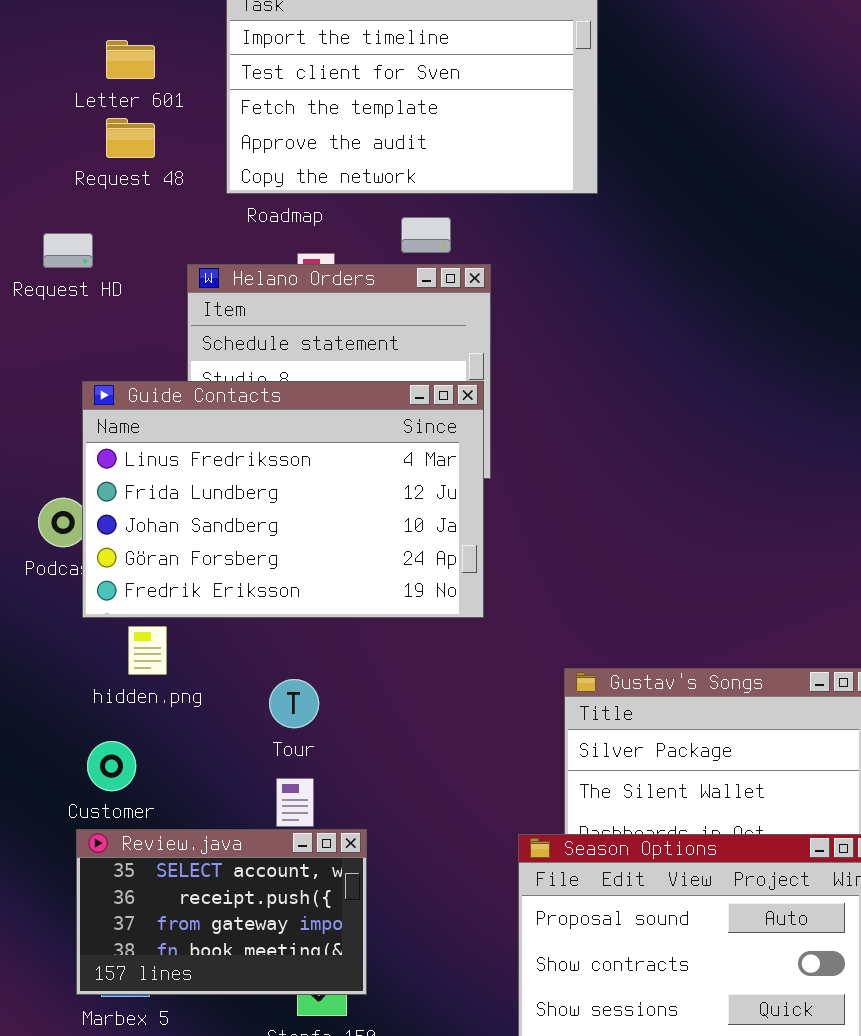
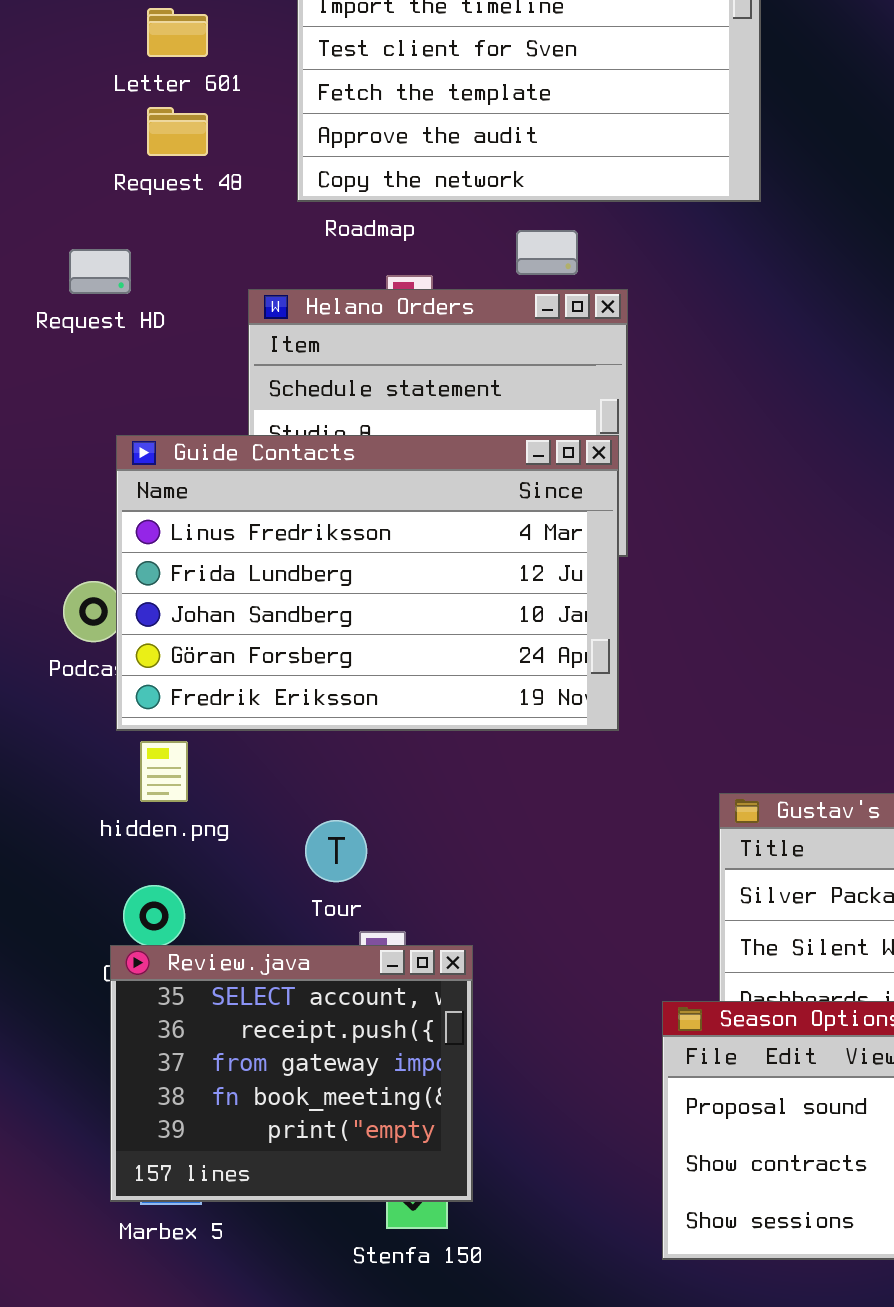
hidden.png: [128,626,167,675] -> [140,741,188,802], moved
Tour: [269,679,319,728] -> [305,820,367,882], moved
Review.java: [76,829,367,995] -> [110,945,473,1202], resized

